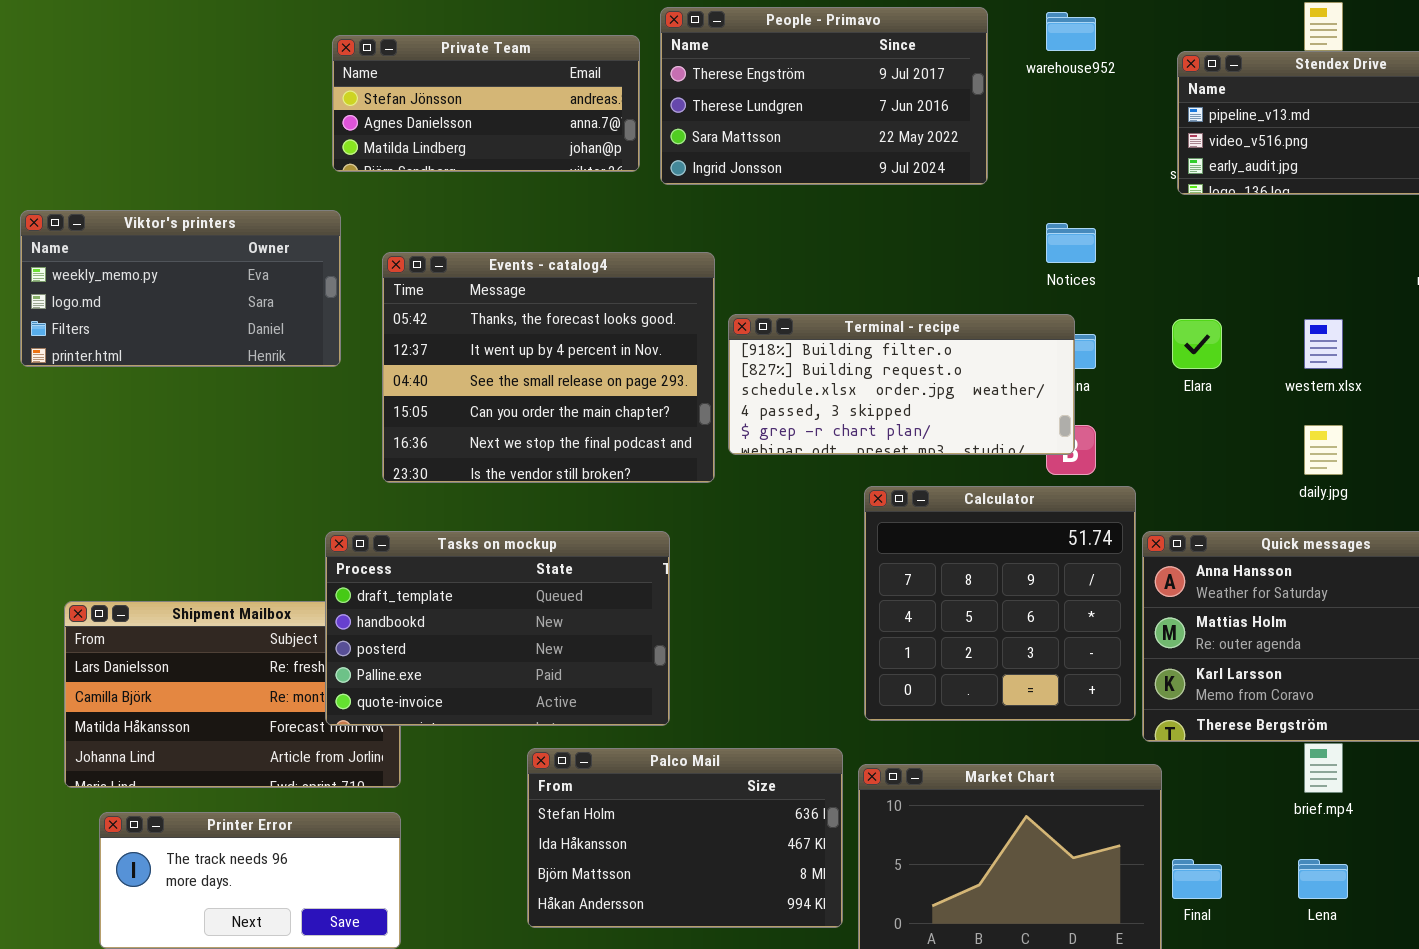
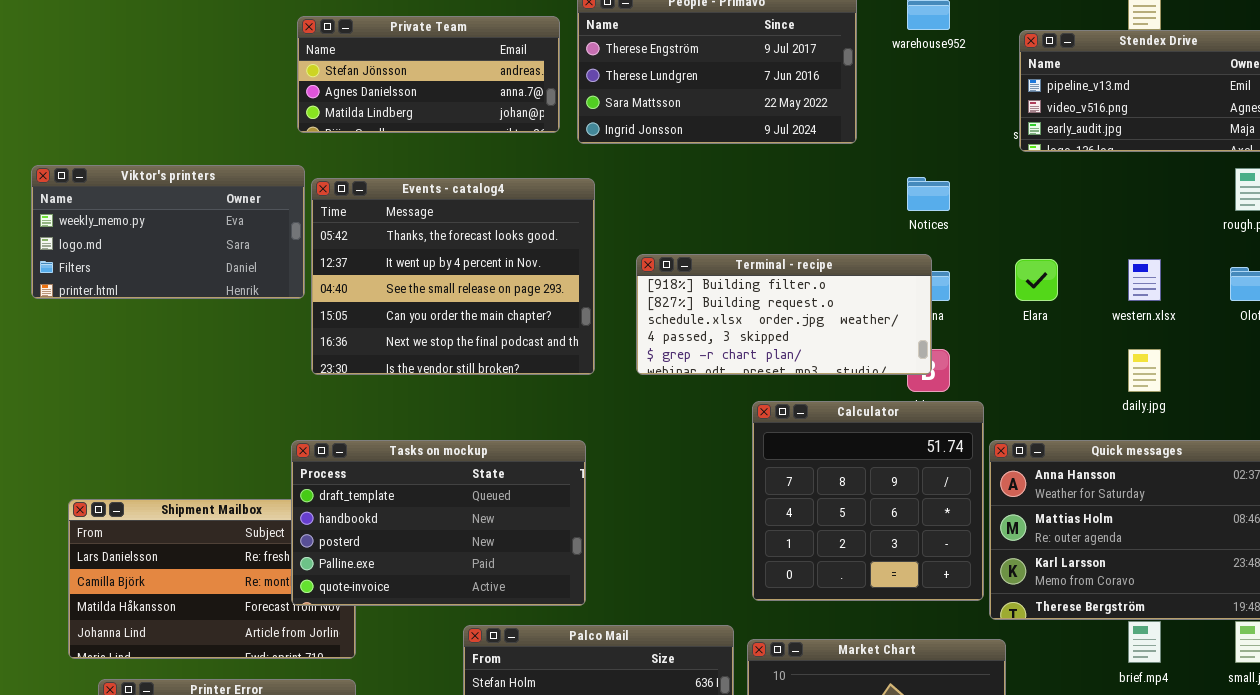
Events - catalog4: [382,252,715,483] -> [311,178,595,375], moved

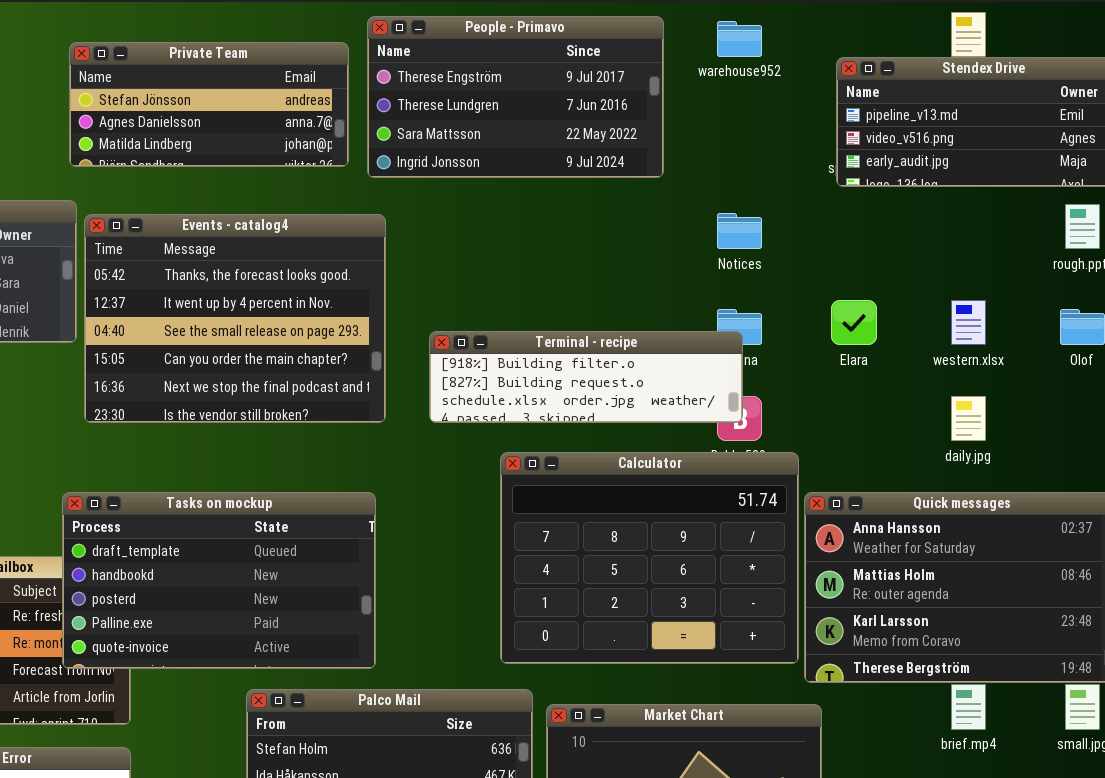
Terminal - recipe: [636,254,932,375] -> [429,331,743,423], resized
Calculator: [752,401,984,601] -> [500,452,799,664], resized

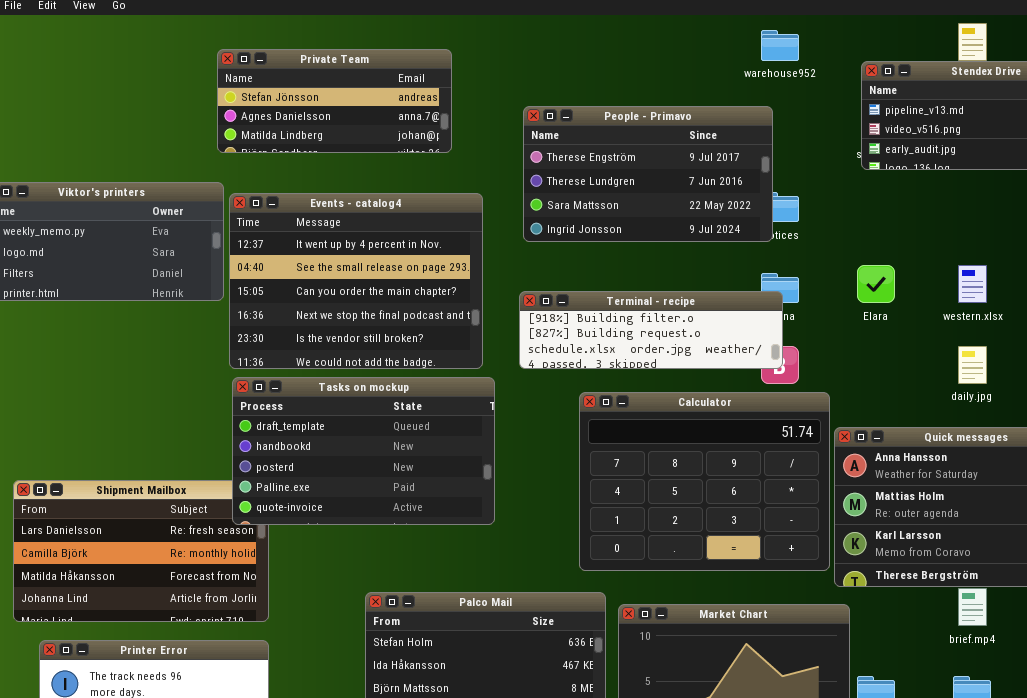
People - Primavo: [367,16,664,178] -> [523,106,773,242], moved
Events - catalog4: [84,214,386,423] -> [229,193,483,369], scrolled down 1 row
Tasks on mockup: [62,492,376,669] -> [232,377,495,525], moved

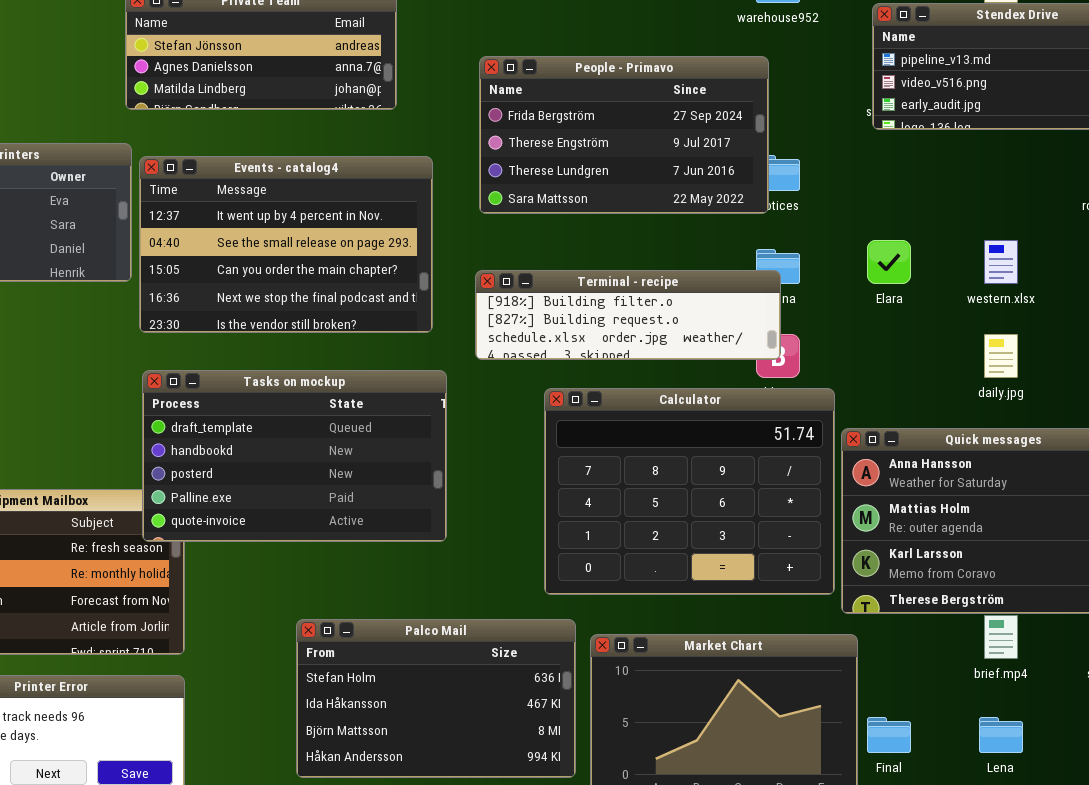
People - Primavo: [523,106,773,242] -> [479,56,769,214], scrolled up 1 row
Events - catalog4: [229,193,483,369] -> [139,156,433,333], resized

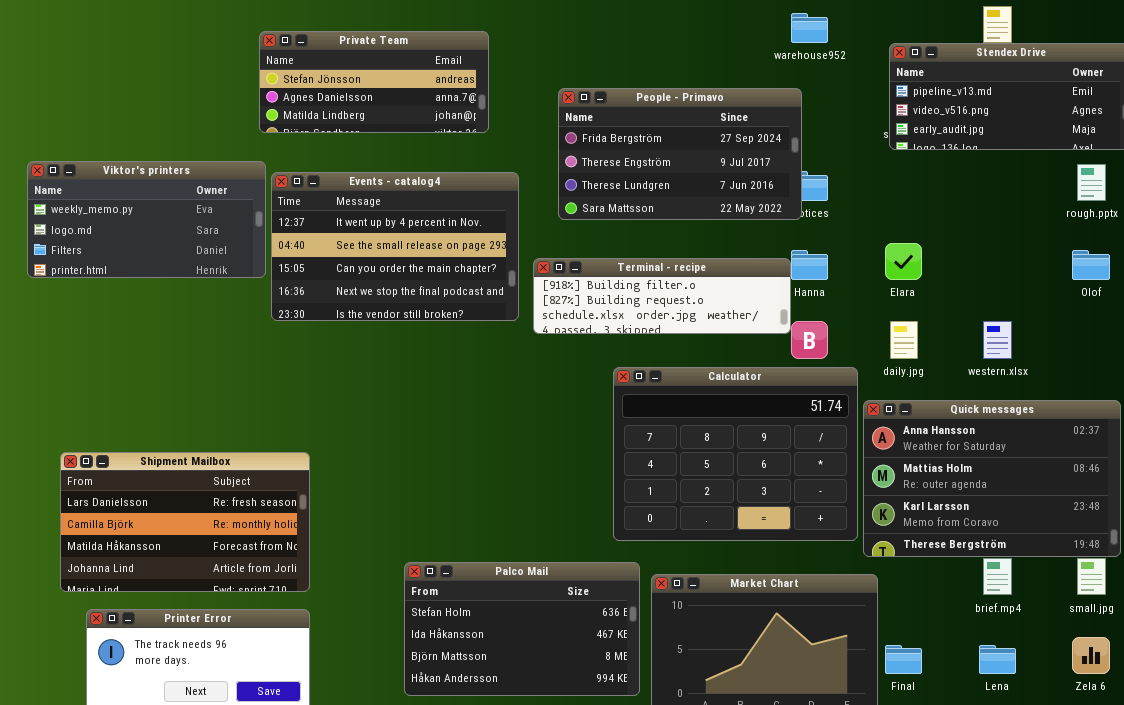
western.xlsx: [984,240,1018,284] -> [983,321,1012,359], moved
Terminal - recipe: [475,270,781,360] -> [533,258,791,334], moved
daily.jpg: [984,334,1018,378] -> [890,321,918,359], moved
Tasks on mockup: [142,370,447,542] -> none, closed

